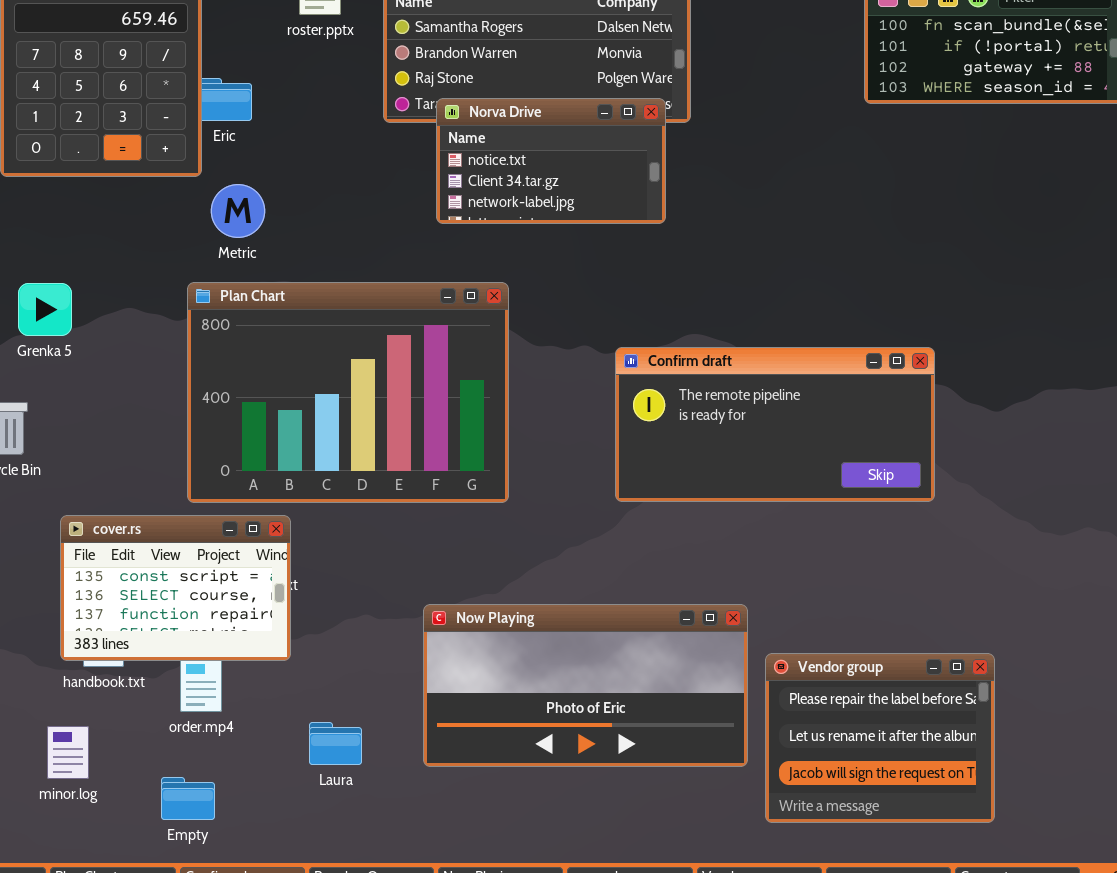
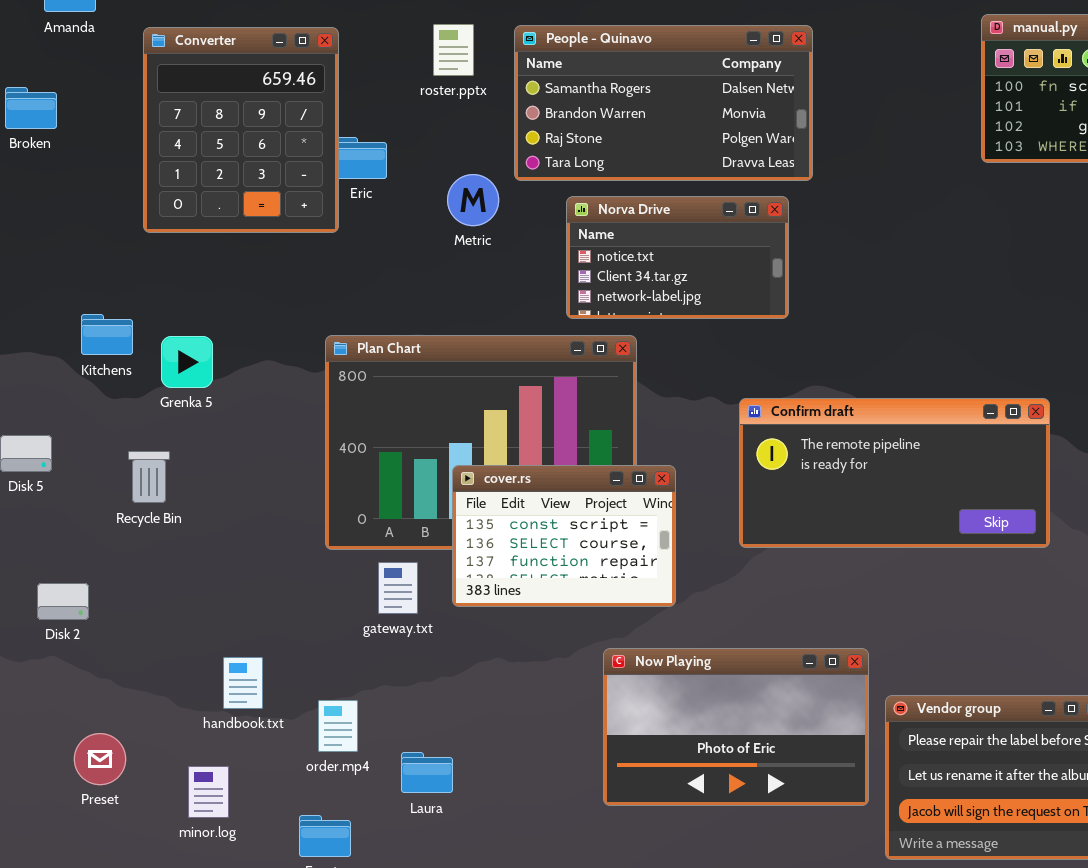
Norva Drive: [436,98,666,224] -> [566,196,789,319], moved
Metric: [211,184,265,238] -> [447,174,499,226], moved
cover.rs: [60,515,291,661] -> [452,465,676,607], moved
Now Playing: [423,604,748,767] -> [603,648,869,806], resized
Laura: [309,722,362,765] -> [401,752,453,793], moved

